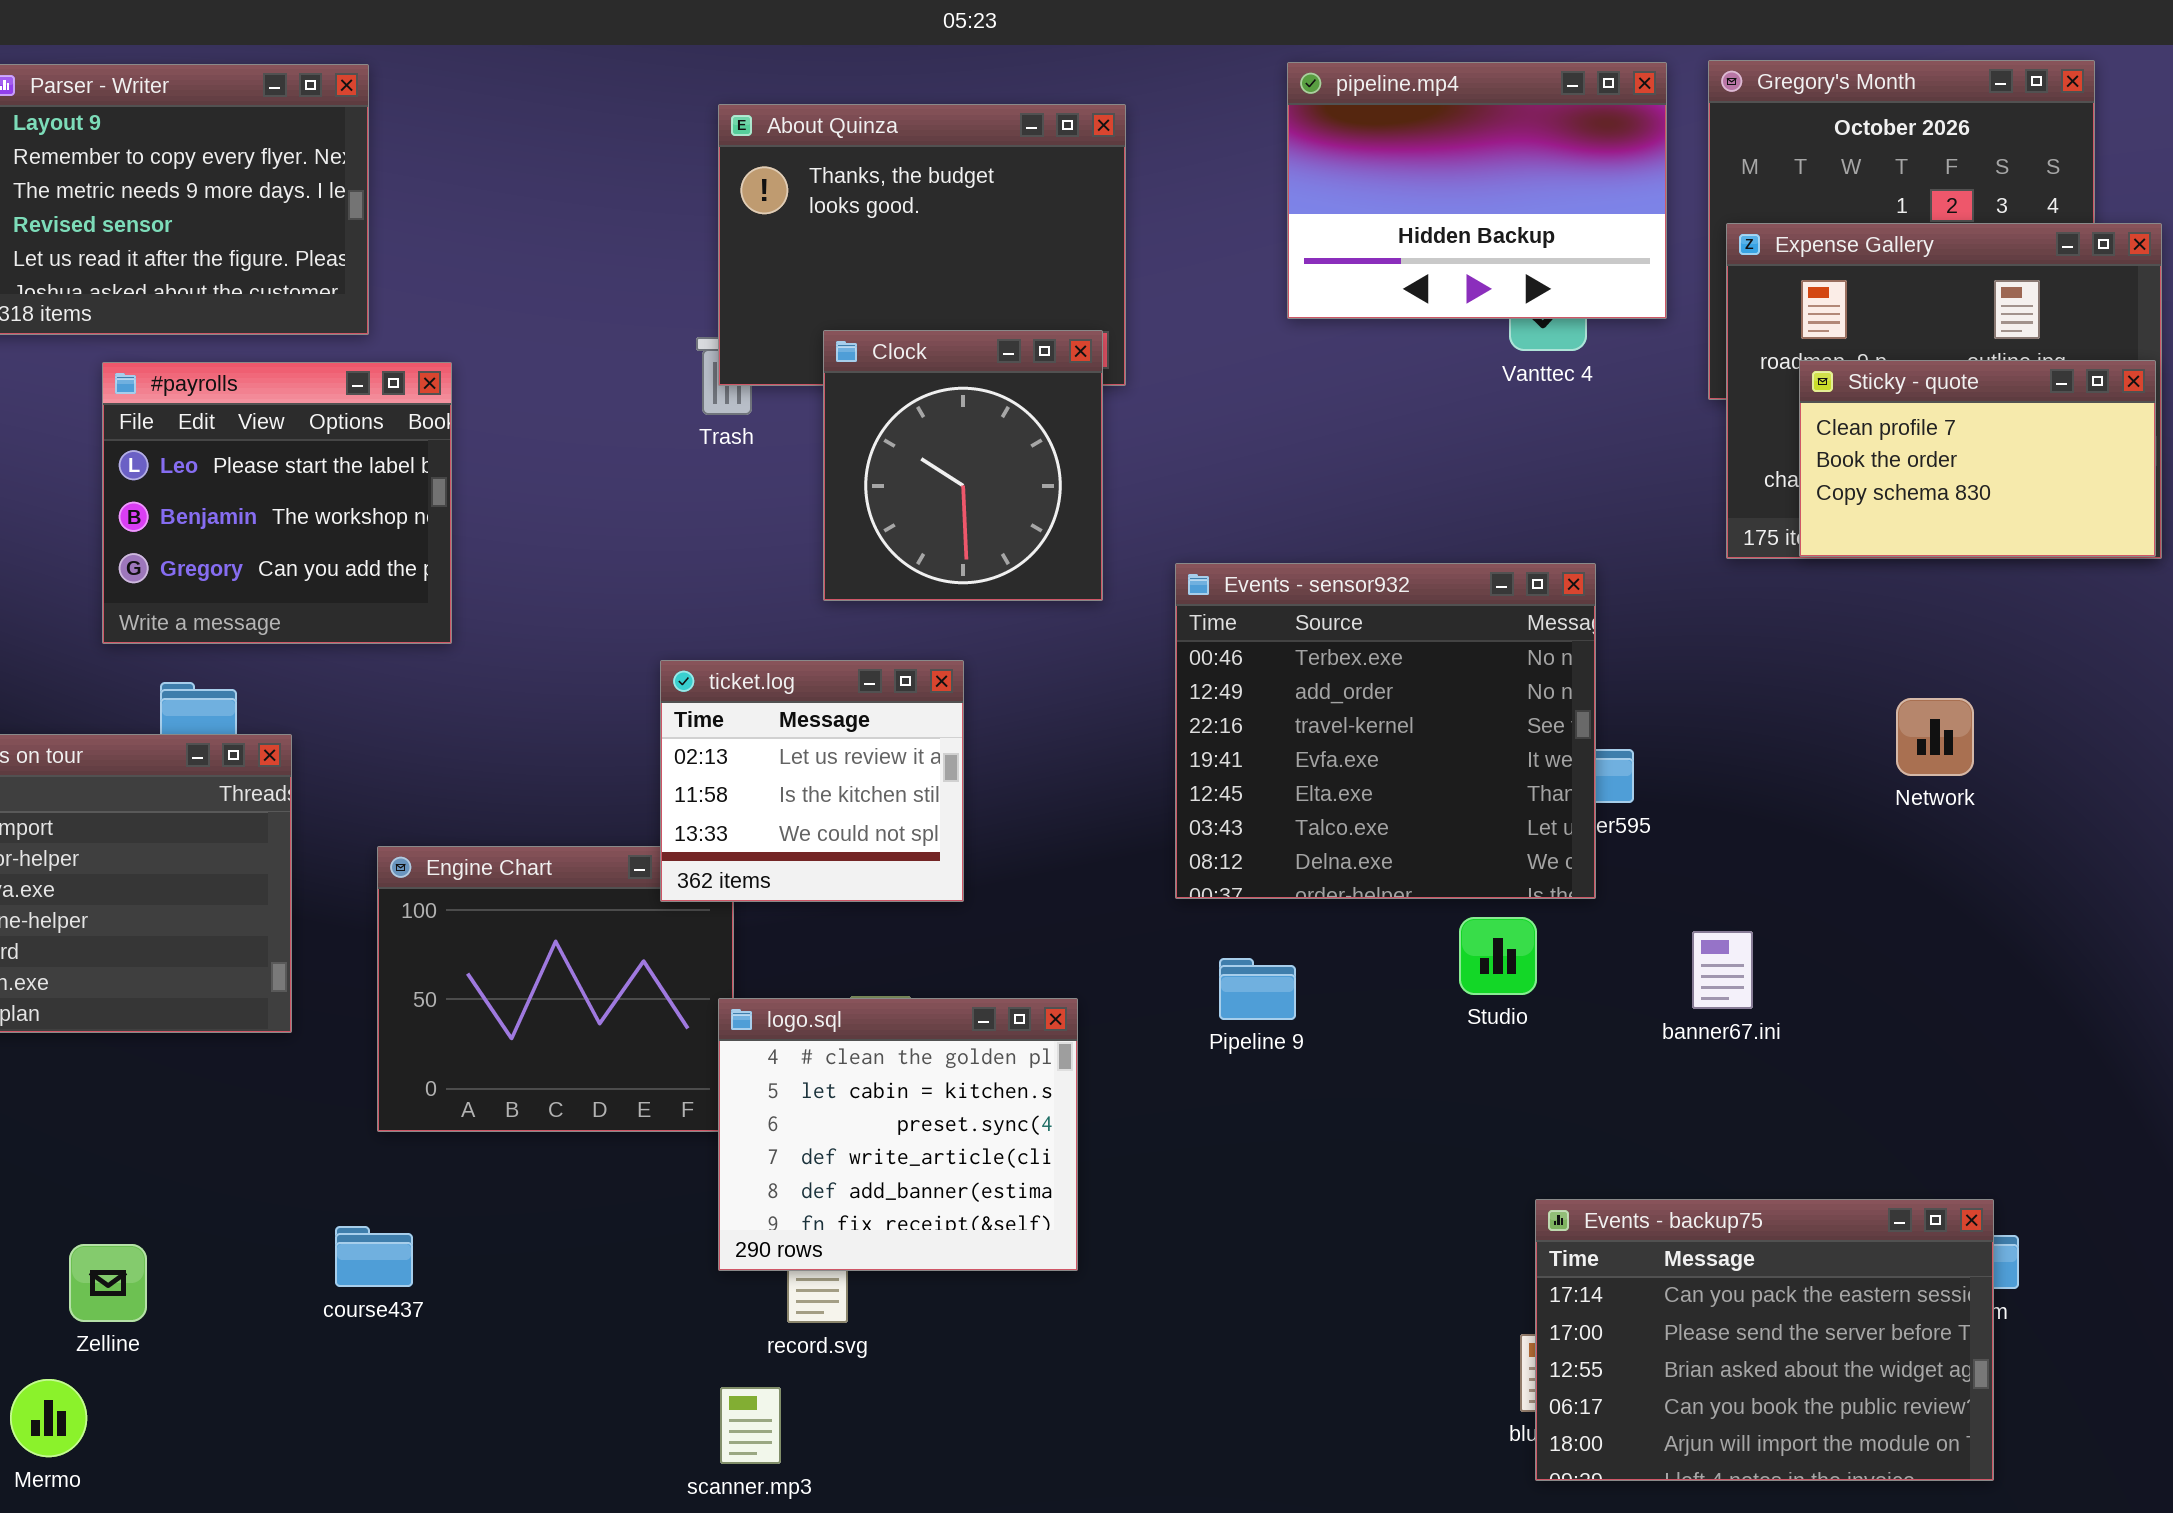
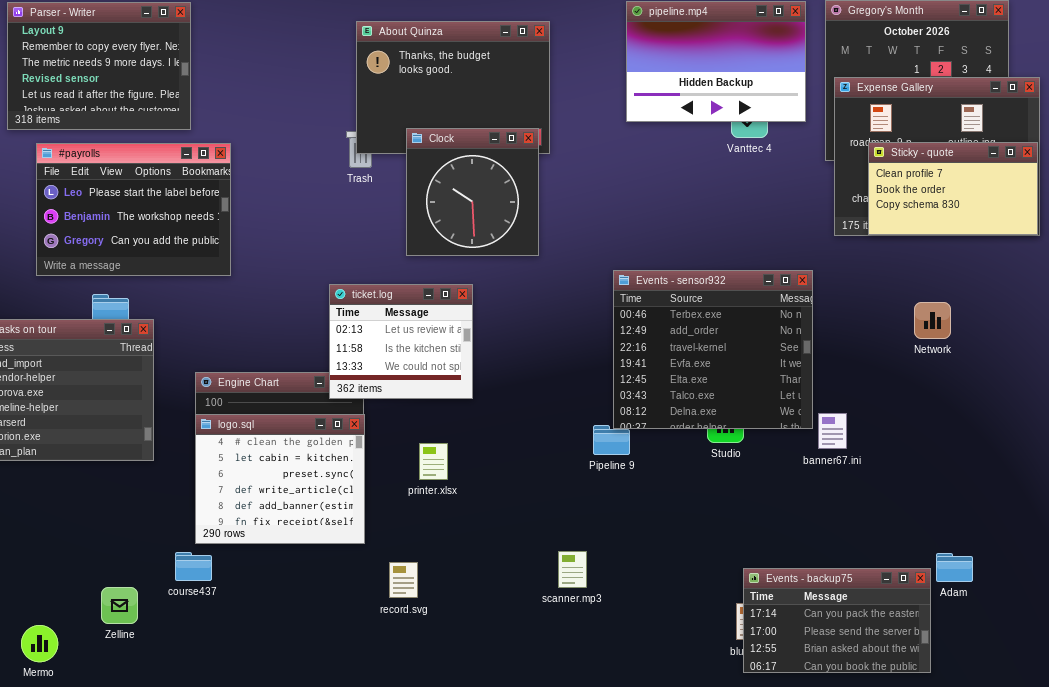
#payrolls: [102,362,452,644] -> [36,143,231,276], resized
Events - sensor932: [1175,563,1596,899] -> [613,270,813,429], moved
logo.sql: [718,998,1078,1271] -> [195,414,365,544], moved
Events - backup75: [1535,1199,1994,1481] -> [743,568,931,673], resized
Zelline: [69,1244,147,1322] -> [101,587,138,624], moved
scanner.mp3: [720,1387,781,1464] -> [558,551,587,588], moved

